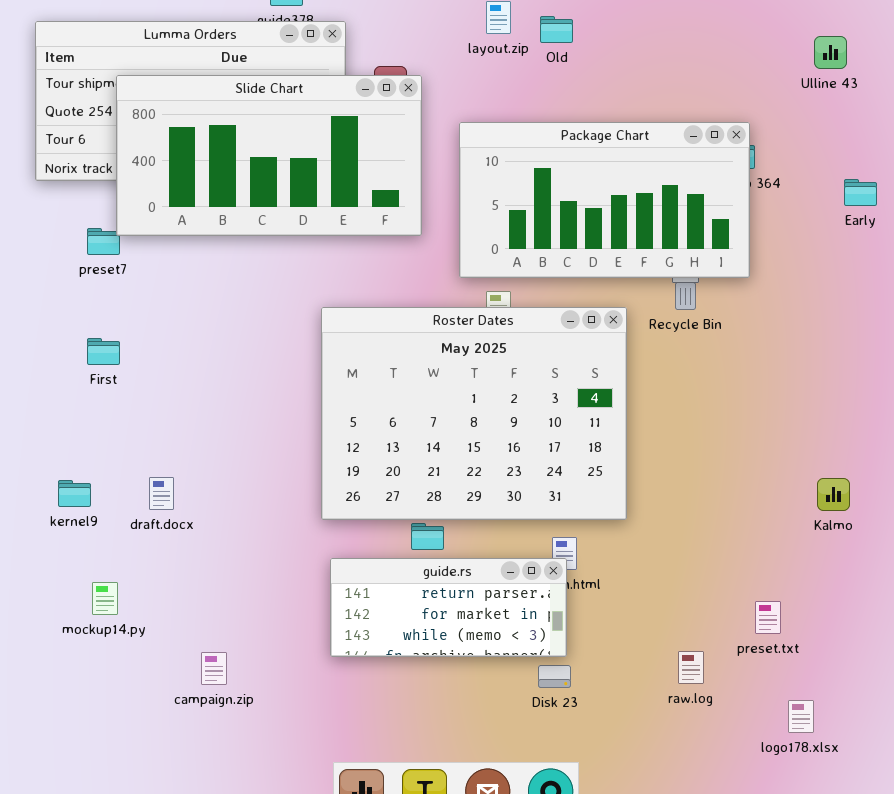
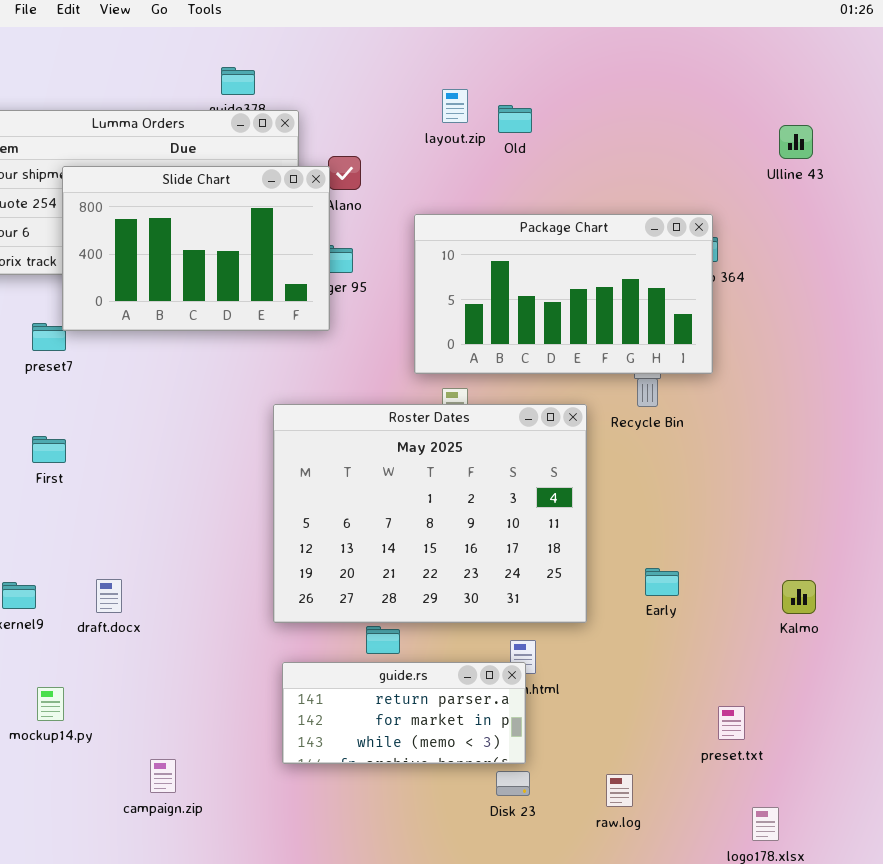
Slide Chart: [116,75,422,236] -> [62,166,330,331], resized
Early: [844,179,877,206] -> [645,568,679,596], moved
raw.log: [678,651,704,684] -> [606,774,633,807], moved

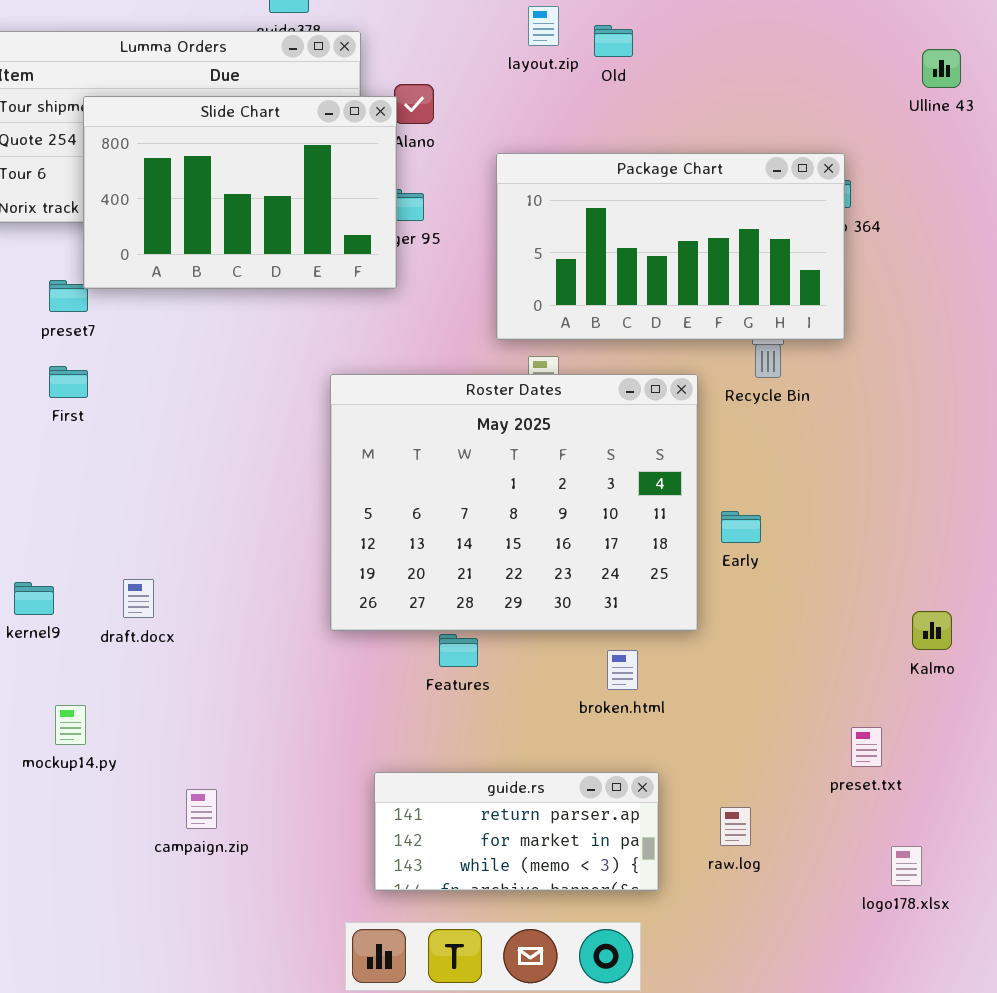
First: [32,436,66,463] -> [49,366,88,398], moved
Early: [645,568,679,596] -> [721,511,761,543], moved
Kalmo: [782,580,816,614] -> [912,611,952,650], moved
guide.rs: [282,662,526,764] -> [374,772,659,891], moved

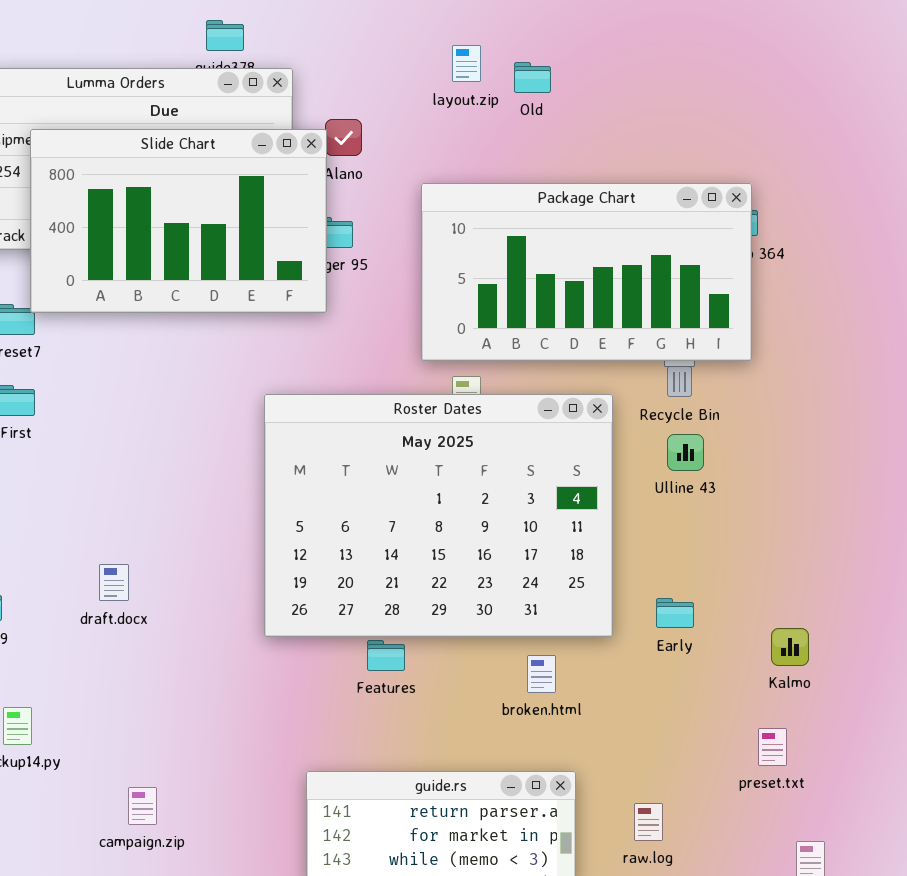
Ulline 43: [922,49,961,88] -> [667,434,704,471], moved
Early: [721,511,761,543] -> [656,598,694,628], moved
draft.docx: [123,579,154,618] -> [99,564,129,601], moved
Kalmo: [912,611,952,650] -> [771,628,809,666], moved

